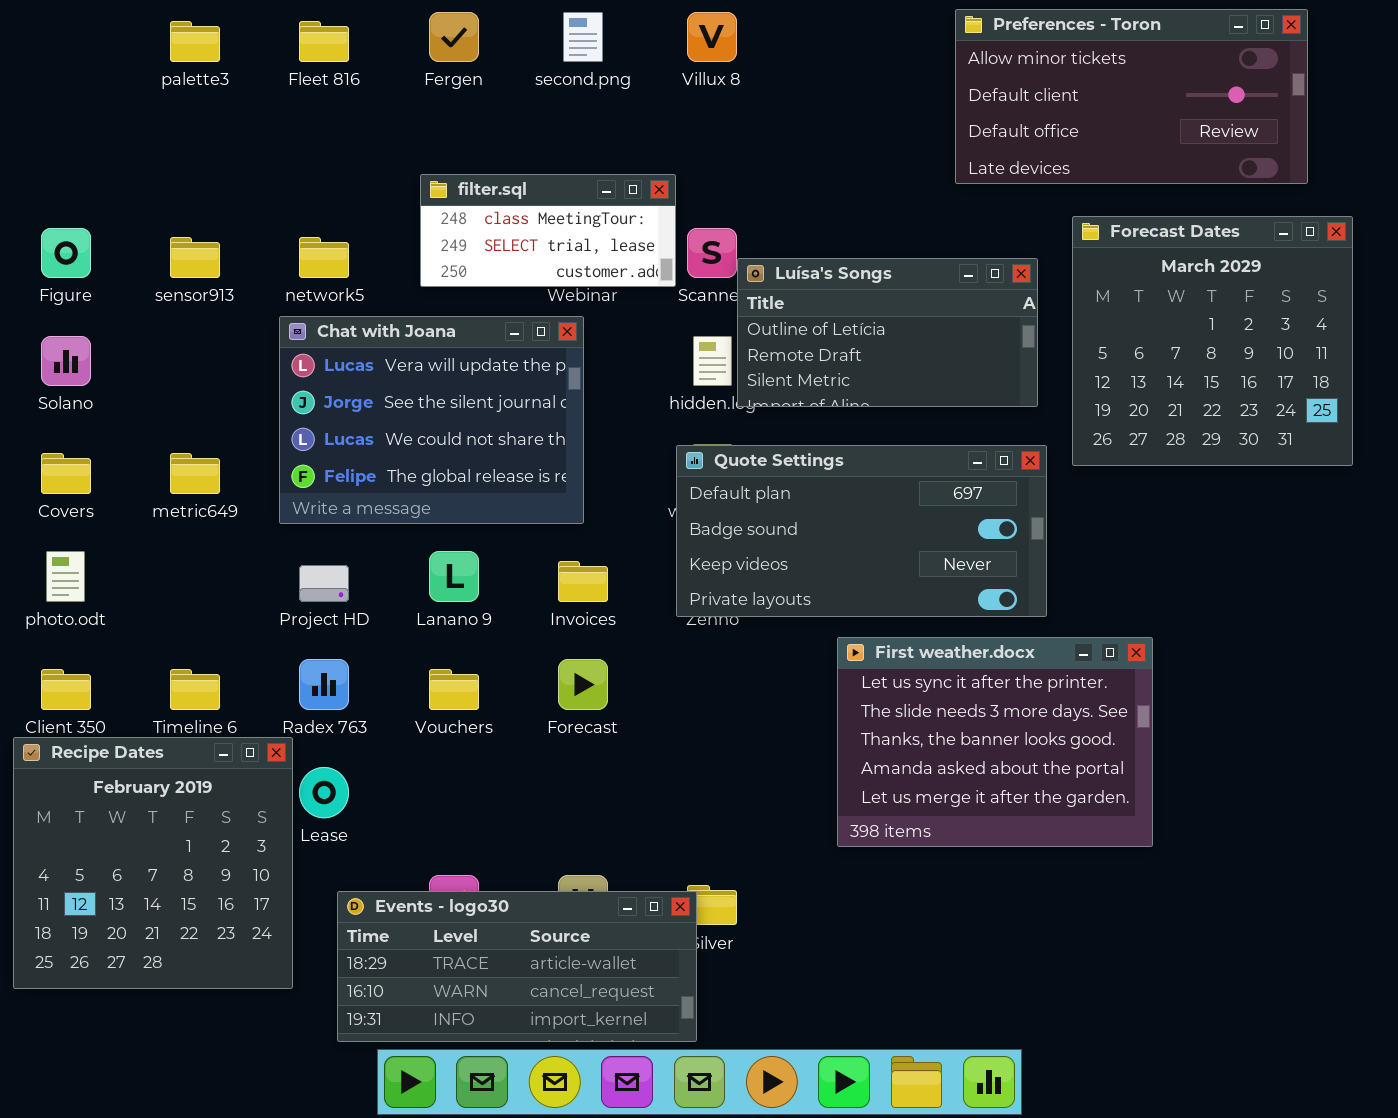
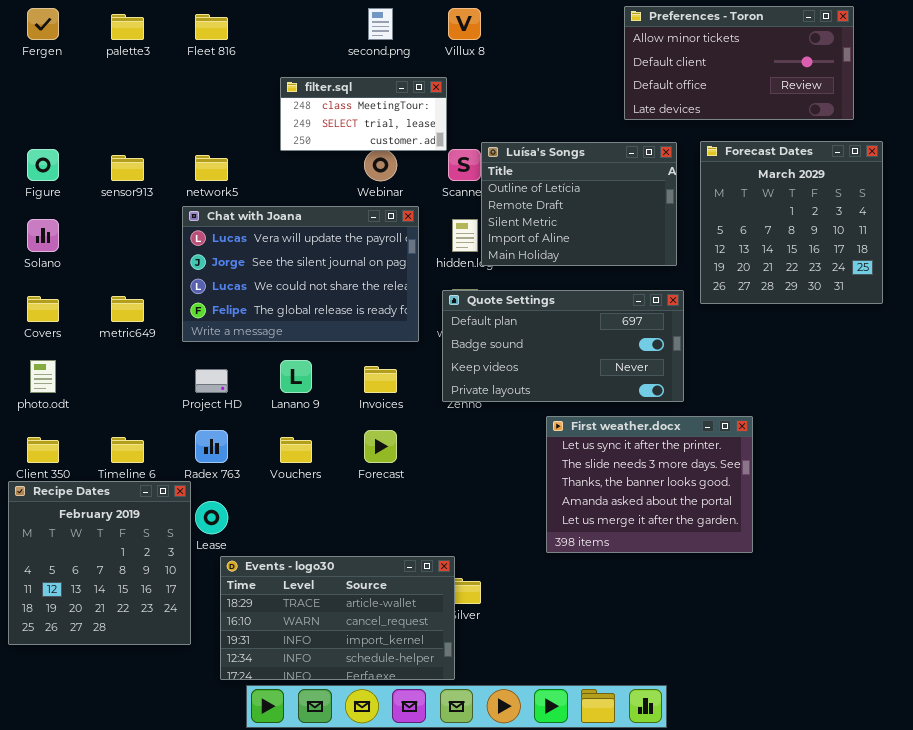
Fergen: [429,12,479,62] -> [27,8,59,40], moved
filter.sql: [420,174,676,287] -> [280,77,447,151], moved
Luísa's Songs: [737,258,1038,407] -> [481,142,677,266], resized
Chat with Joana: [279,316,584,524] -> [182,206,419,342], resized
Events - logo30: [337,891,697,1042] -> [220,556,455,680], resized

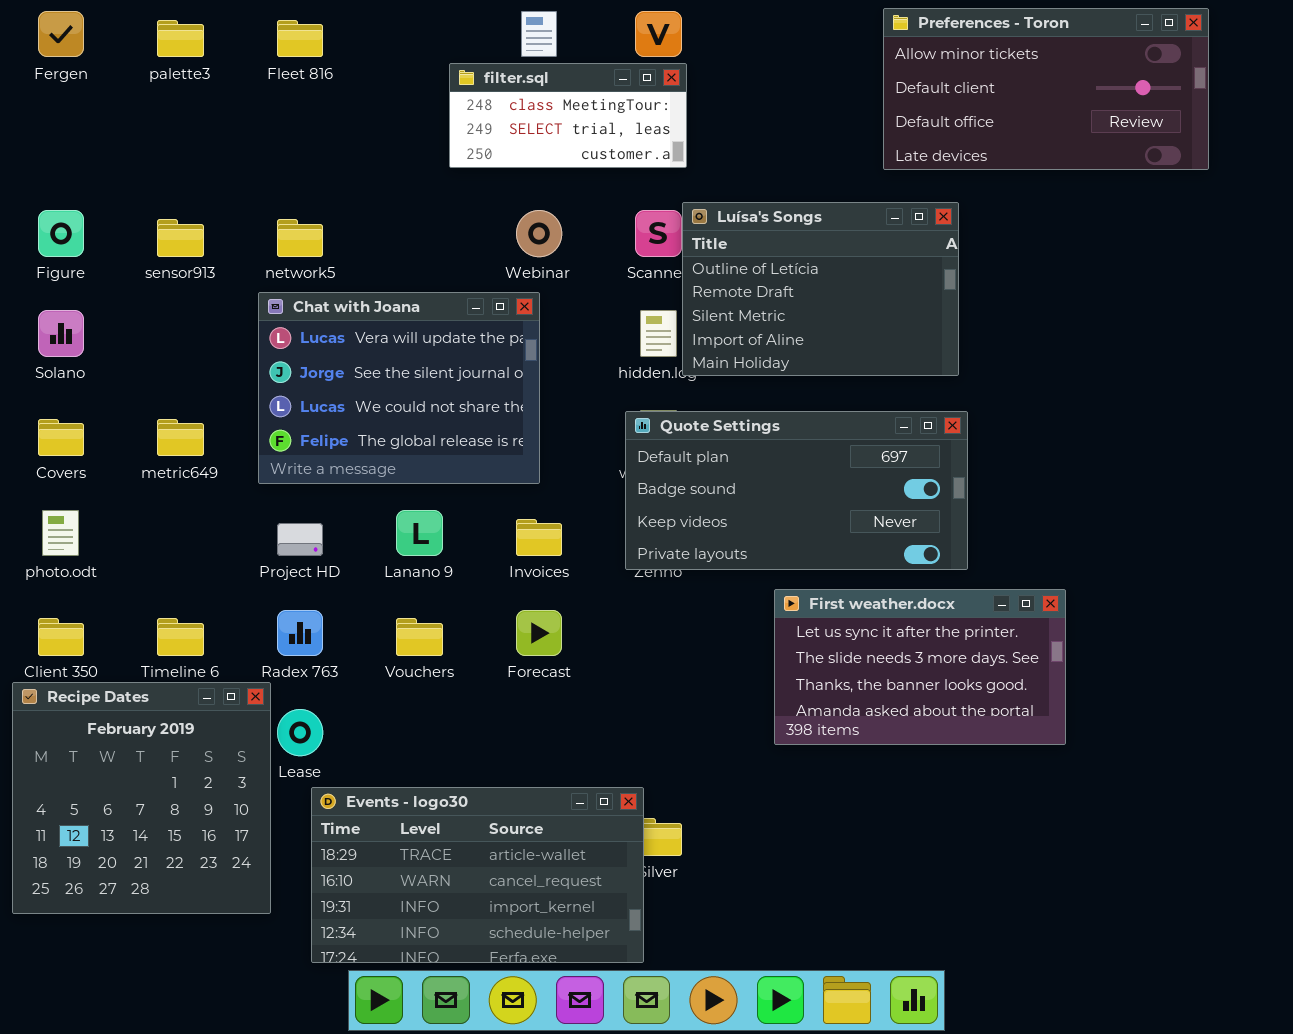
filter.sql: [280,77,447,151] -> [449,63,687,168], moved
Forecast Dates: [700,141,883,304] -> none, closed
Chat with Joana: [182,206,419,342] -> [258,292,540,484], resized
First weather.docx: [546,416,753,553] -> [774,589,1066,745], resized

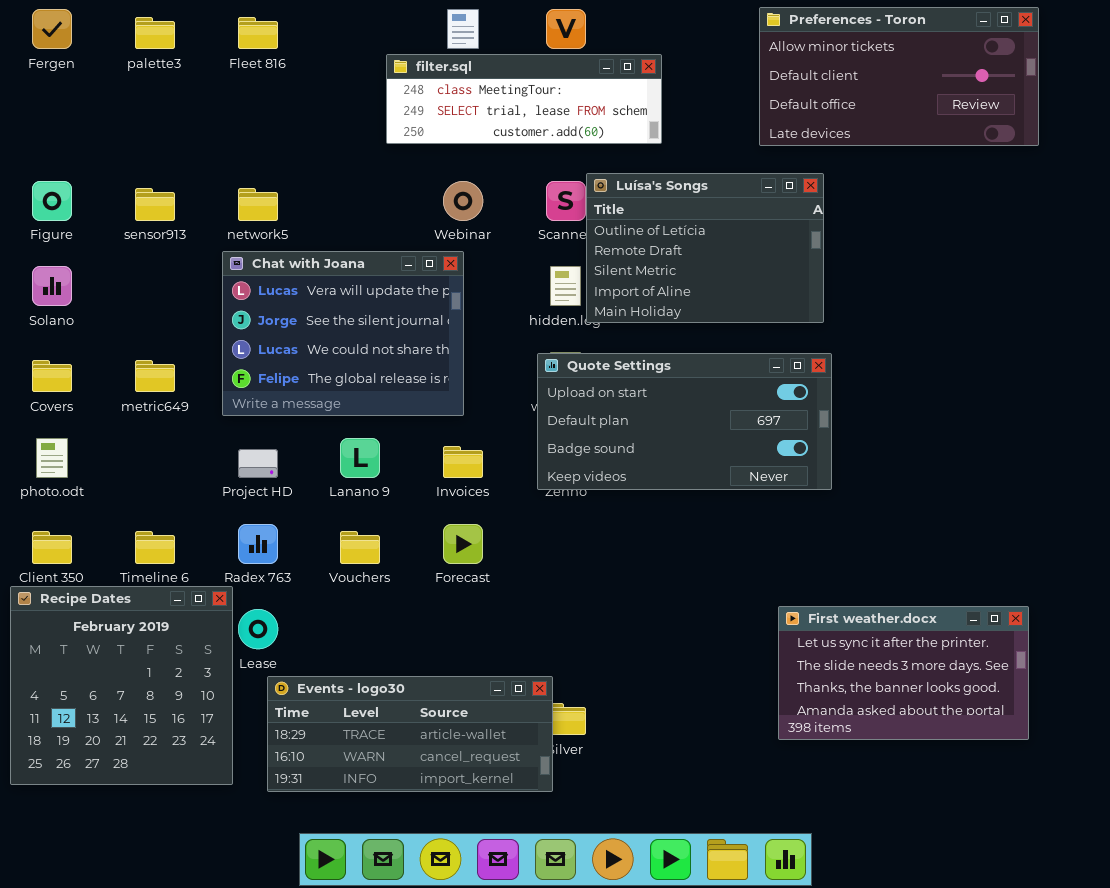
filter.sql: [449,63,687,168] -> [386,54,662,144], resized
Quote Settings: [625,411,968,570] -> [537,353,832,490], scrolled up 1 row
First weather.docx: [774,589,1066,745] -> [778,606,1029,740], moved
Events - logo30: [311,787,644,963] -> [267,676,553,792], resized

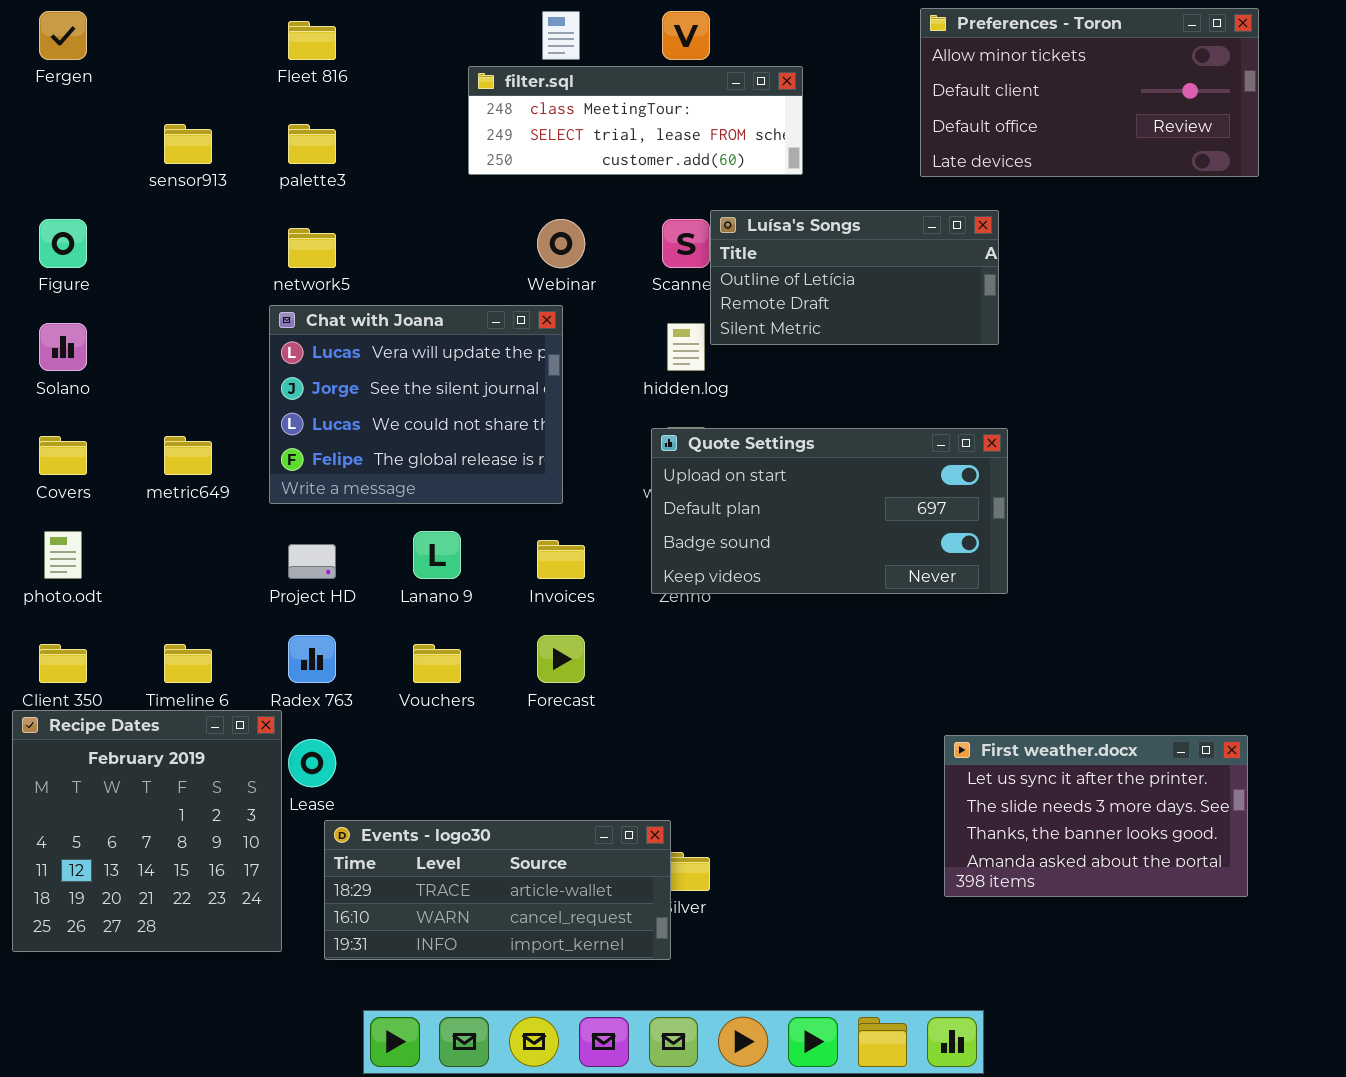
palette3: [135,17,175,49] -> [288,124,336,164], moved
Luísa's Songs: [586,173,824,323] -> [710,210,999,345], resized
sensor913: [135,188,175,221] -> [164,124,212,164], moved

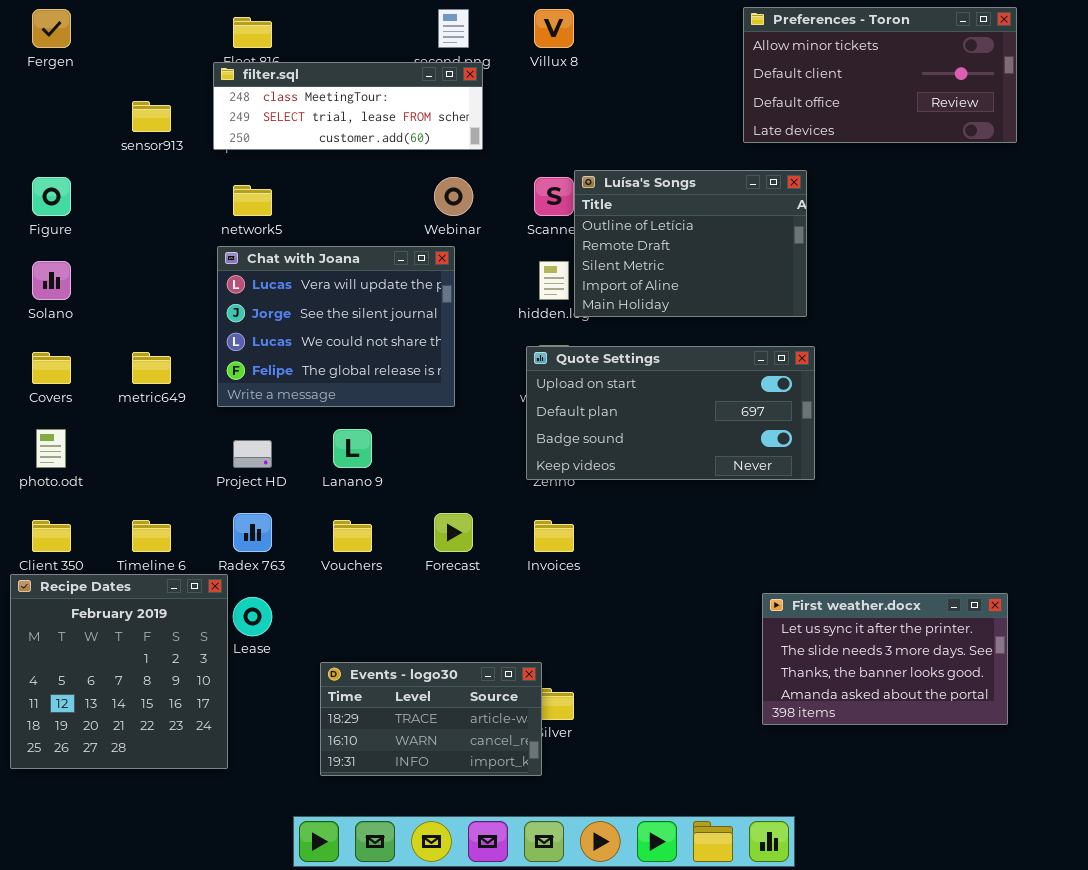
filter.sql: [468,66,803,175] -> [213,62,483,150], moved
Luísa's Songs: [710,210,999,345] -> [574,170,807,317], resized
Invoices: [537,540,585,579] -> [534,520,574,552], moved
Events - logo30: [324,820,671,960] -> [320,662,542,776], resized

